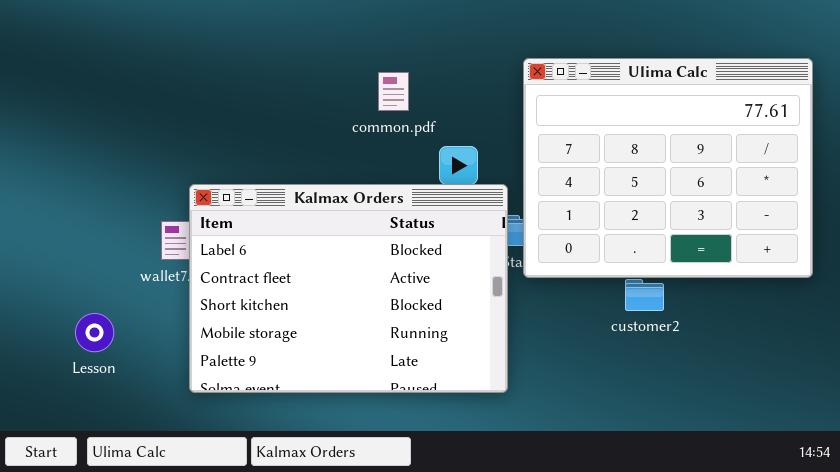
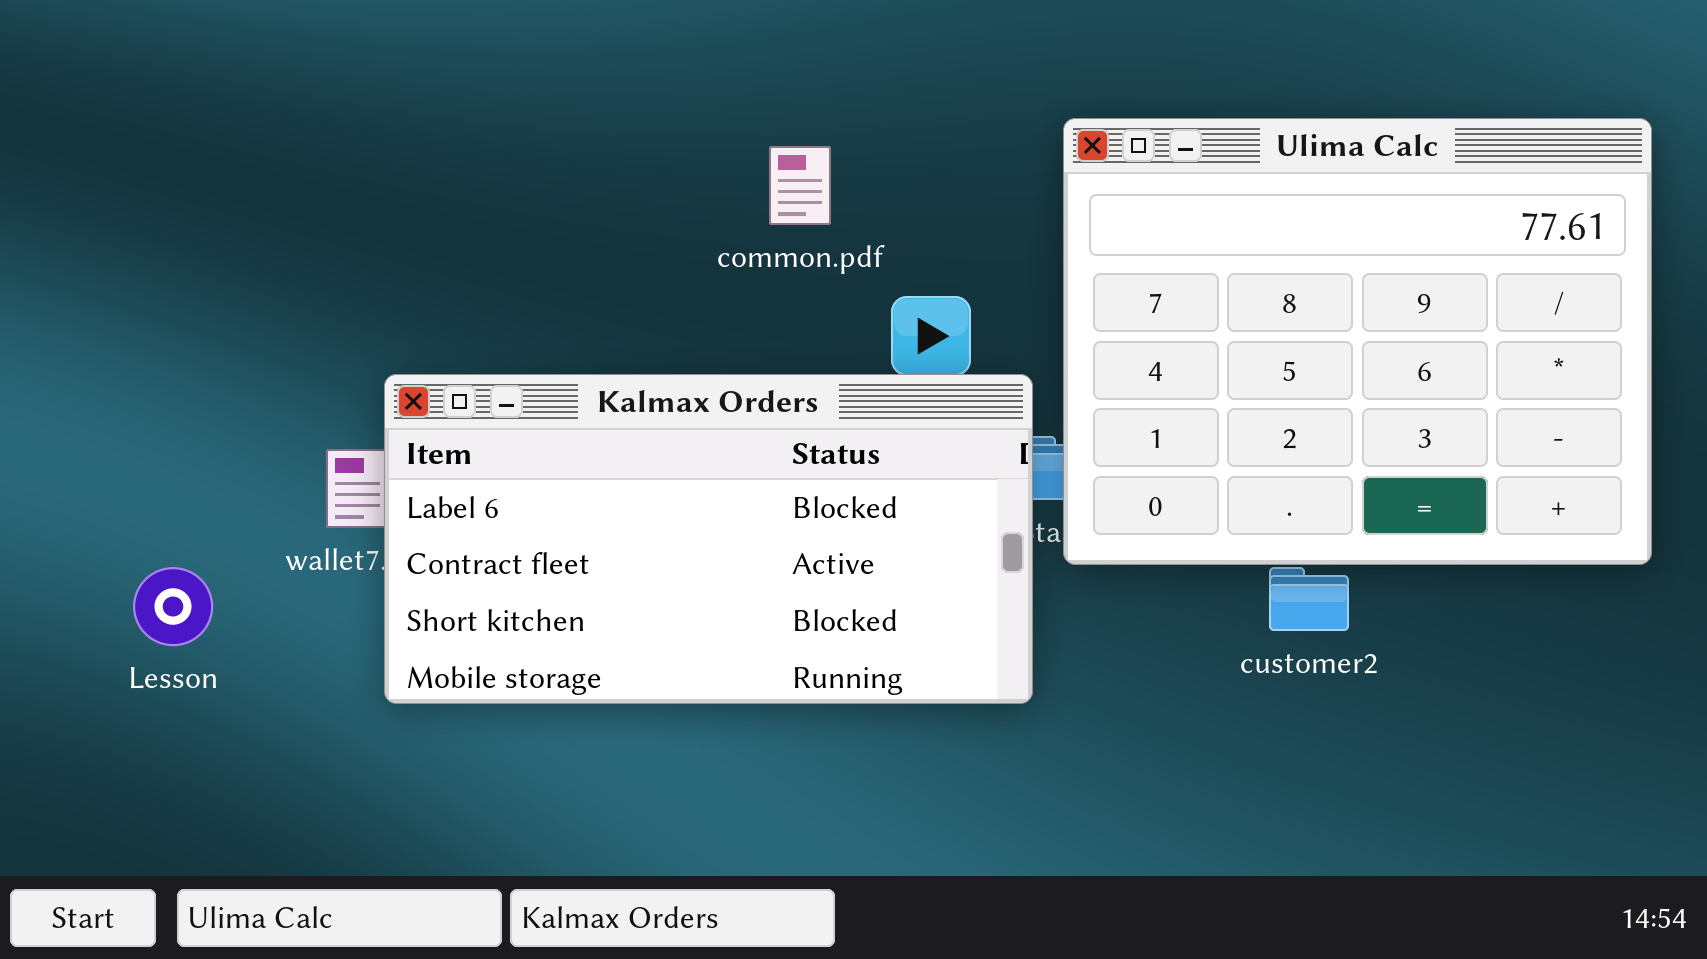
Kalmax Orders: [189,184,508,393] -> [384,374,1033,704], resized
Lesson: [75,313,114,352] -> [133,567,213,646], moved

